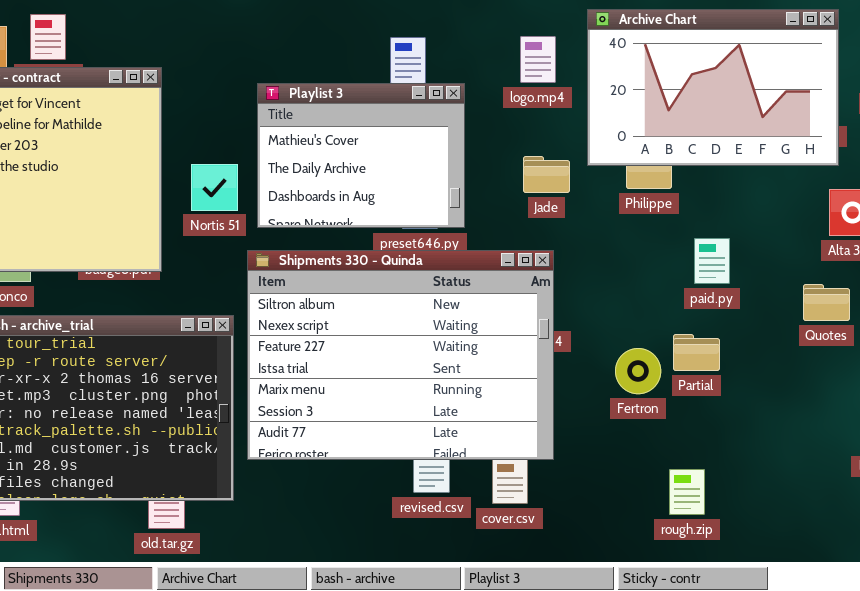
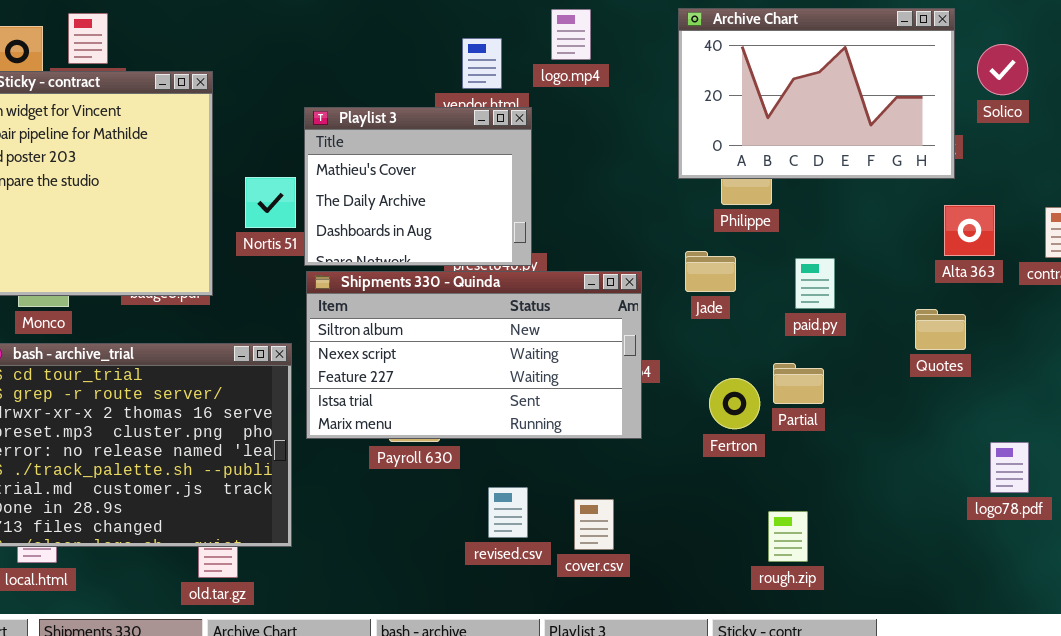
logo.mp4: [520,36,556,83] -> [551,9,591,60], moved
Playlist 3: [257,83,465,228] -> [304,107,532,266], moved
Jade: [523,156,570,193] -> [685,251,736,292], moved
Shipments 330 - Quinda: [247,250,554,460] -> [306,271,642,439], resized

